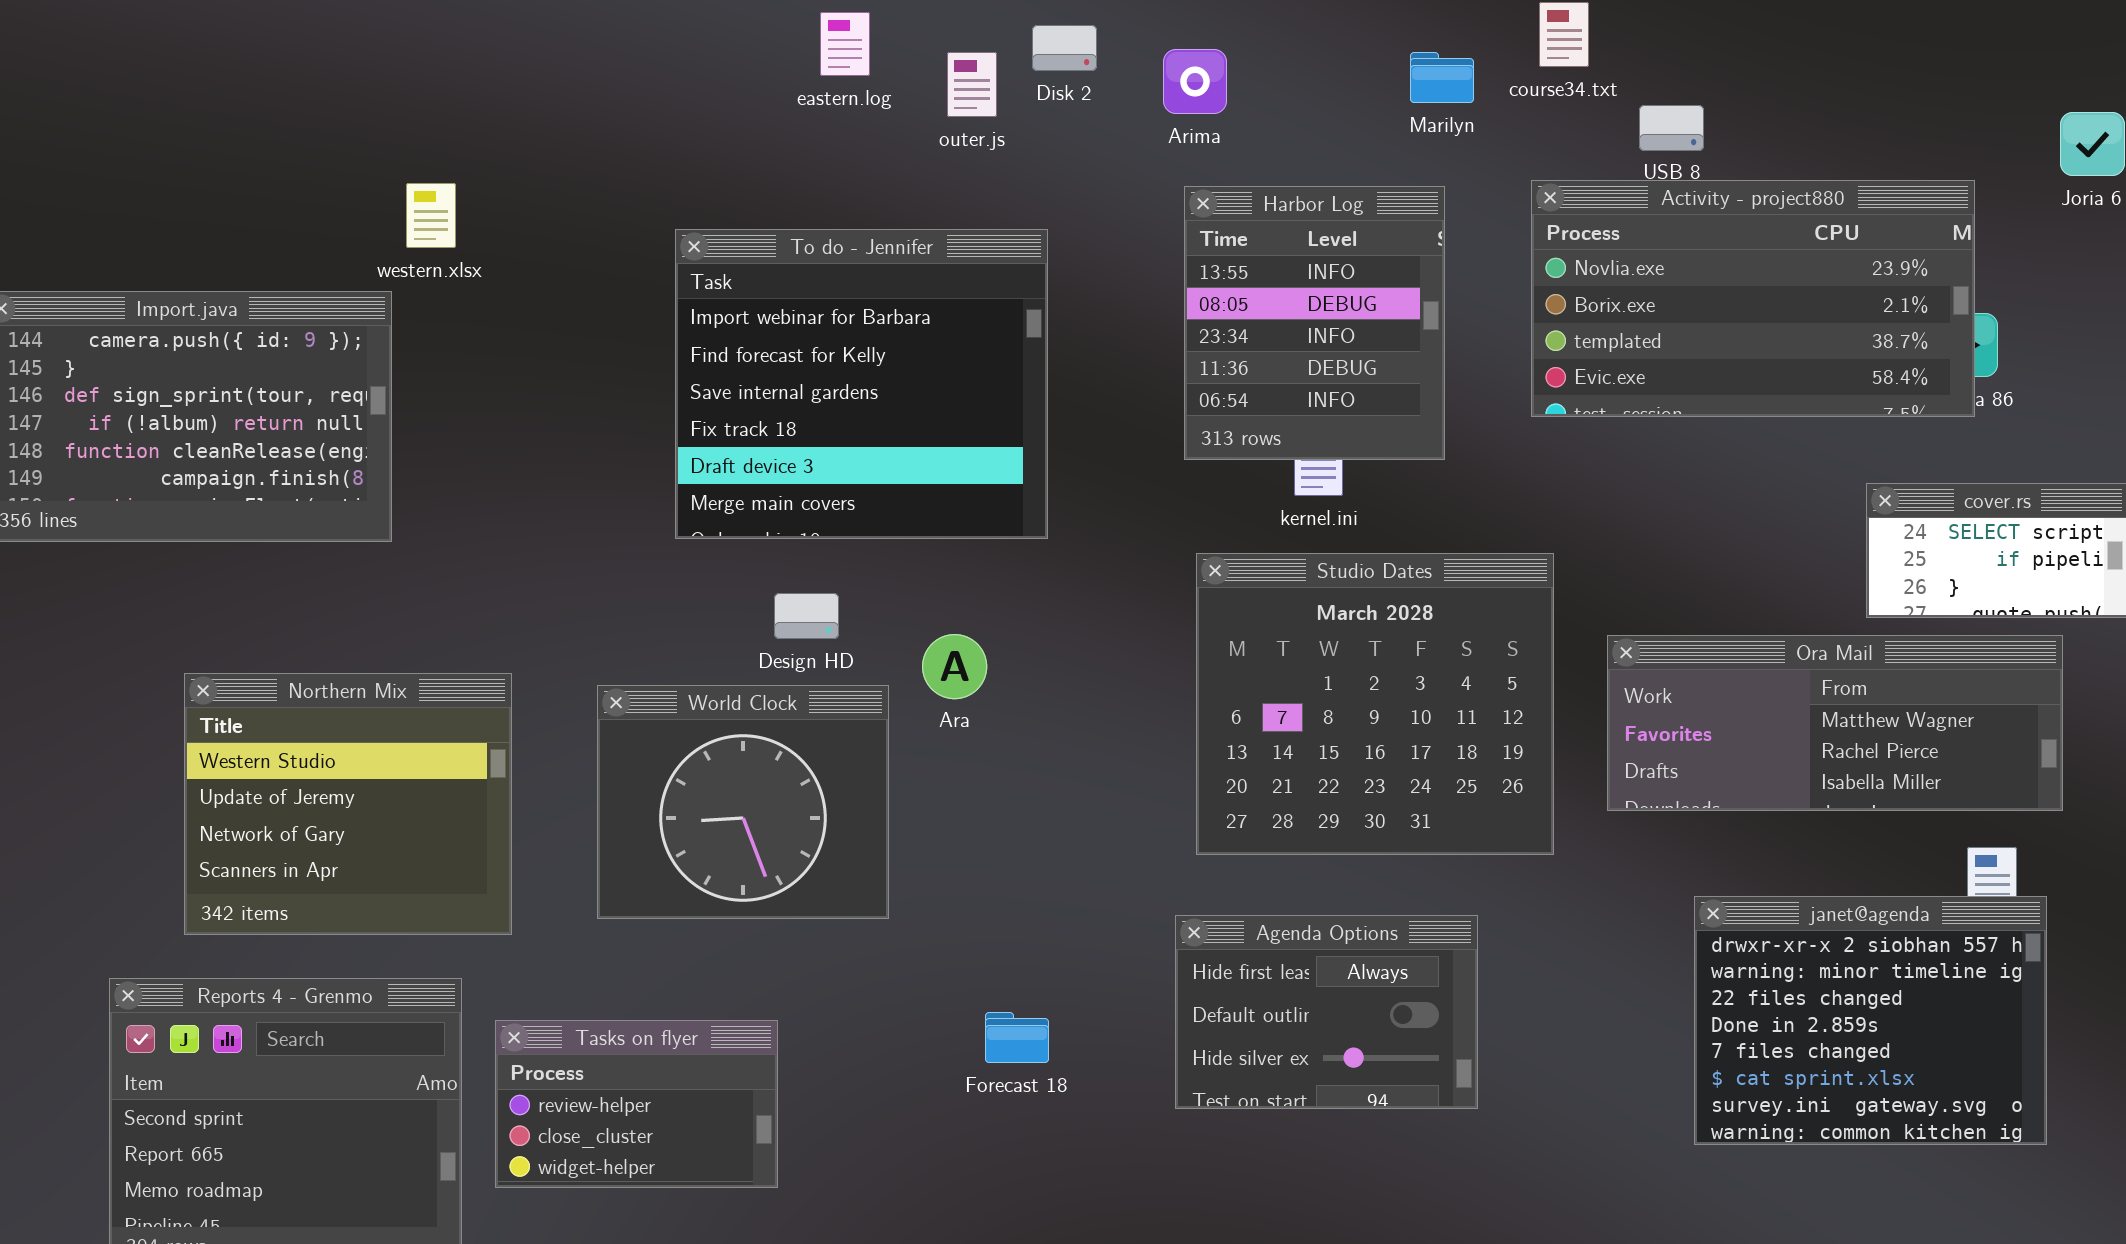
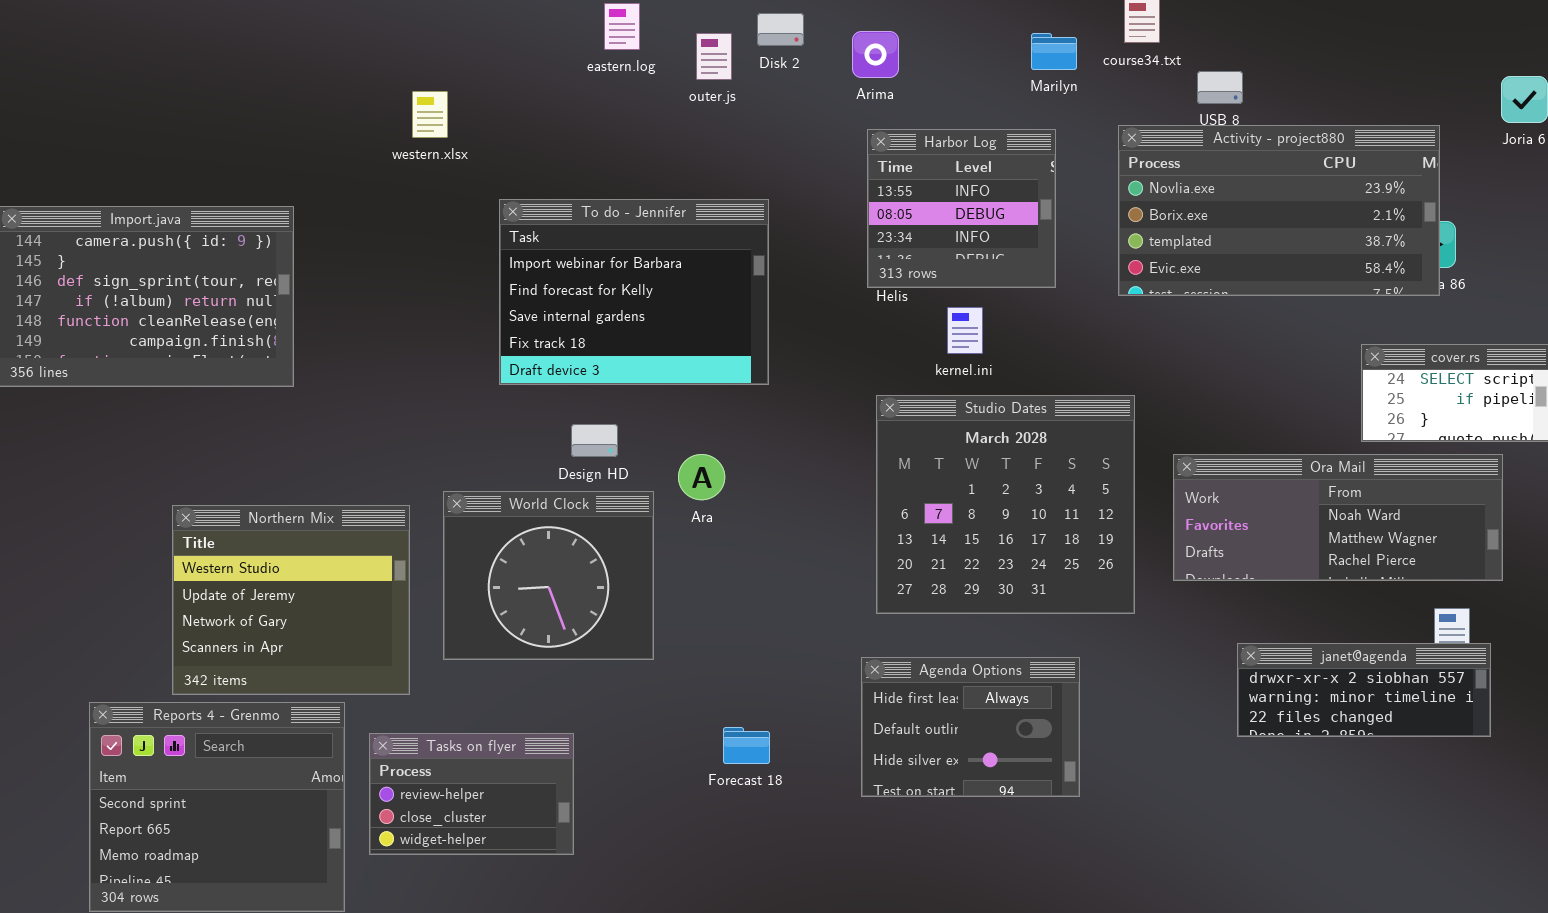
western.xlsx: [406,183,456,248] -> [412,91,448,138], moved
Harbor Log: [1184,186,1445,460] -> [867,129,1056,288], resized
To do - Jennifer: [675,229,1048,539] -> [499,199,769,385], resized
Ora Mail: [1607,635,2063,811] -> [1173,454,1503,581], scrolled up 1 row
Northern Mix: [184,673,512,935] -> [172,505,410,695], moved
janet@agenda: [1694,896,2047,1145] -> [1237,643,1491,737], resized

